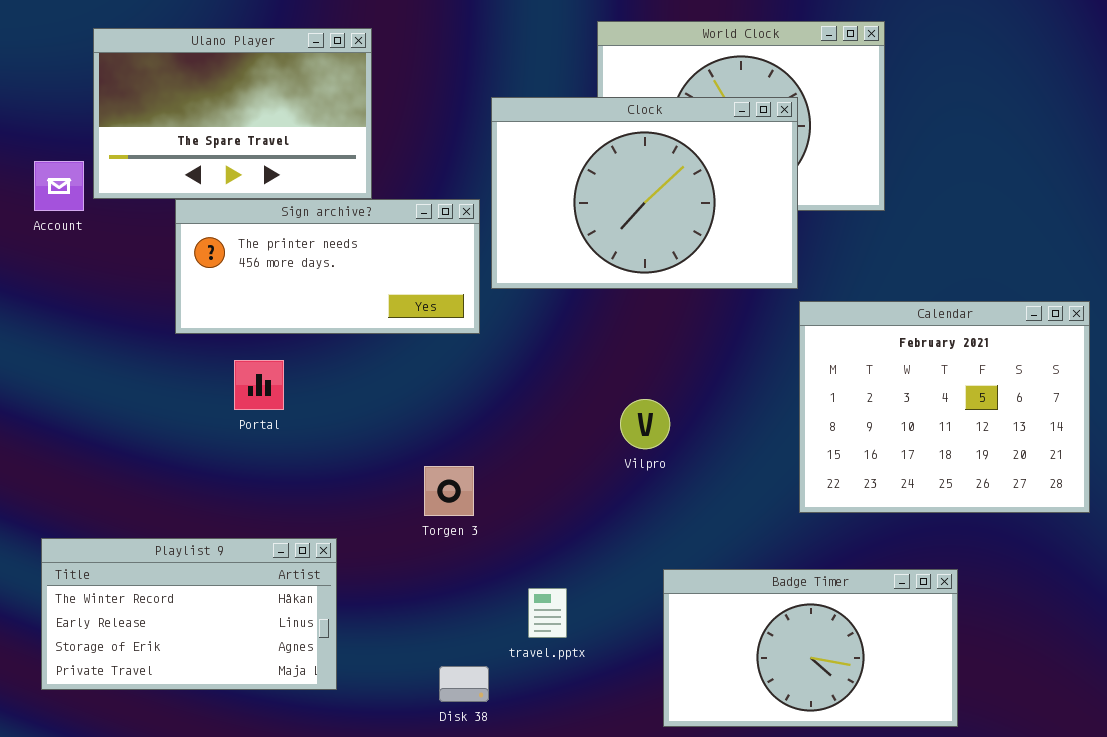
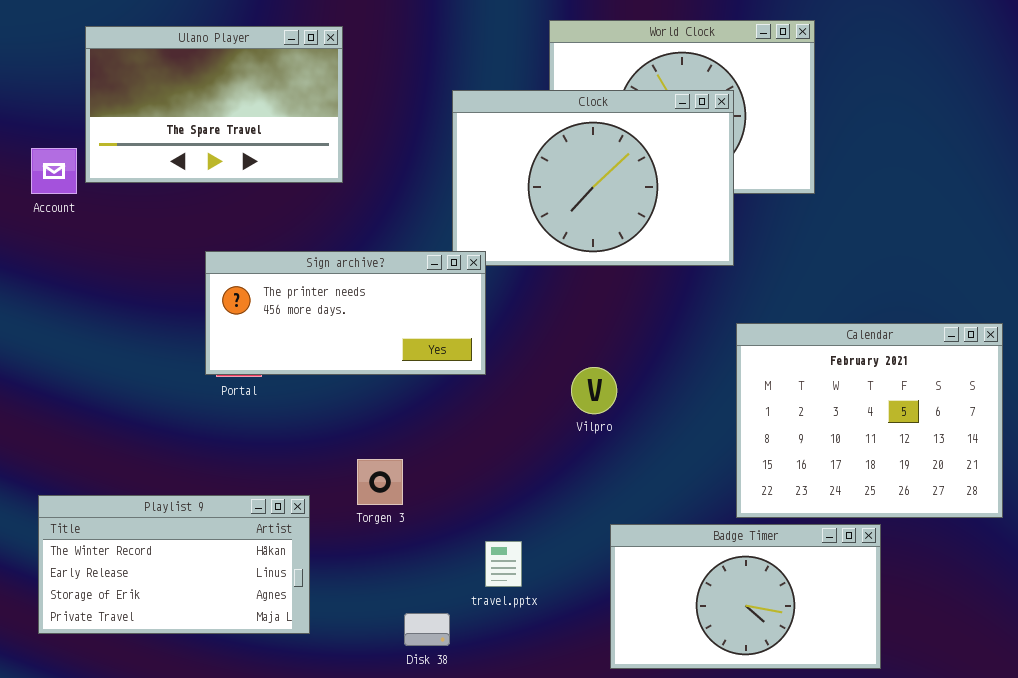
Sign archive?: [175,199,480,334] -> [205,251,486,375], moved
Calendar: [799,301,1090,513] -> [736,323,1003,518], moved
Torgen 3: [424,466,474,516] -> [357,459,403,505], moved

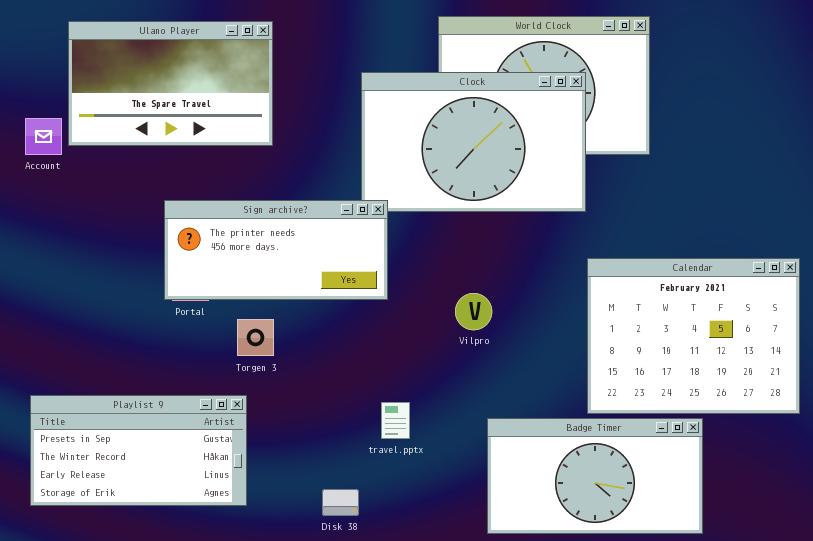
Torgen 3: [357,459,403,505] -> [237,319,274,356], moved
Playlist 9: [38,495,310,634] -> [30,395,247,506], scrolled up 1 row
travel.pptx: [485,541,522,587] -> [381,402,410,439], moved

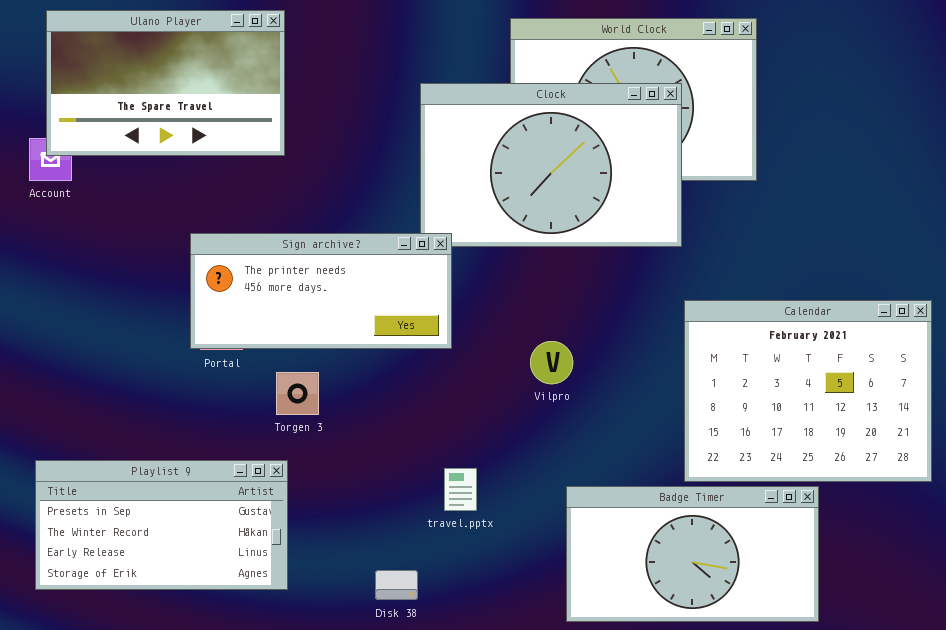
Ulano Player: [68,21,273,146] -> [46,10,285,156], moved

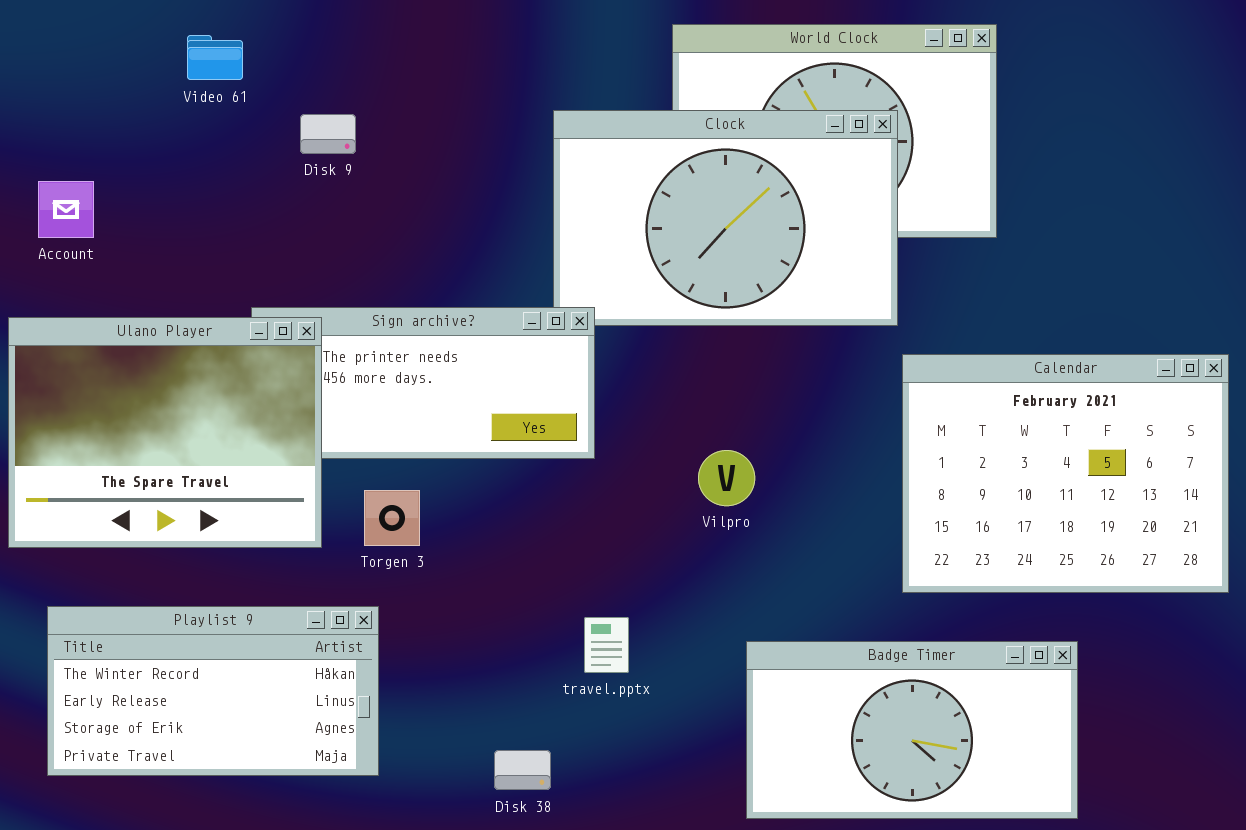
Ulano Player: [46,10,285,156] -> [8,317,322,548], moved, resized
Calendar: [684,300,932,482] -> [902,354,1229,593], moved
Playlist 9: [35,460,288,590] -> [47,606,379,776], scrolled down 1 row

